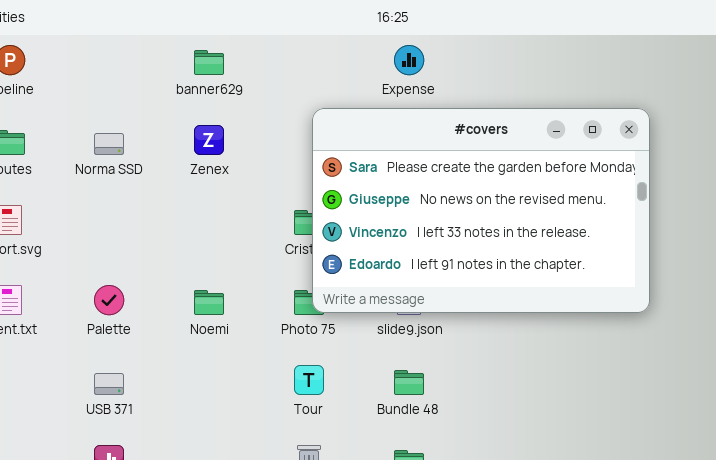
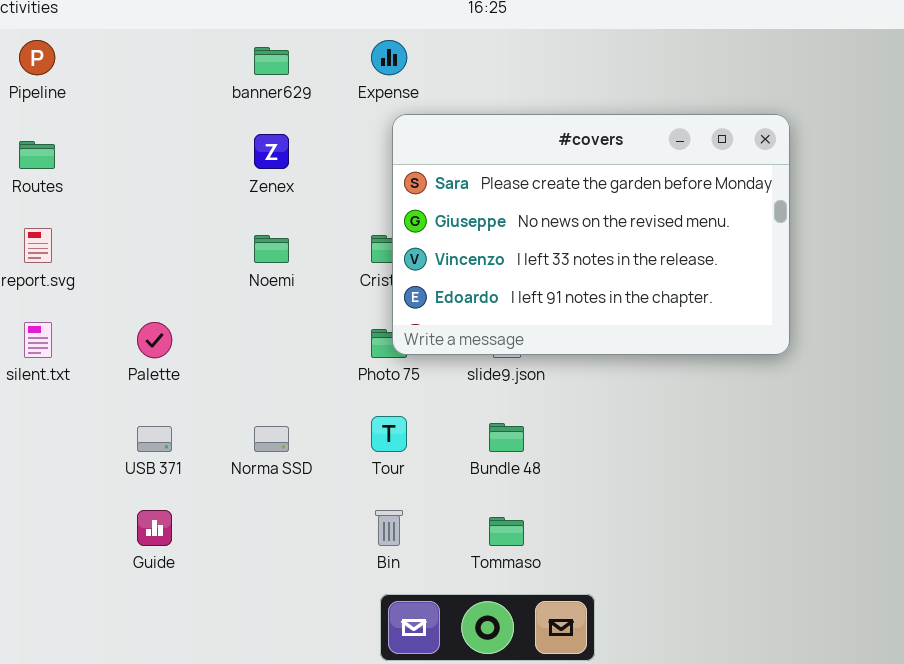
Expense: [394,45,424,75] -> [371,40,407,75], moved
Norma SSD: [94,133,124,155] -> [254,426,289,452], moved
Noemi: [194,290,224,315] -> [254,235,289,263], moved

